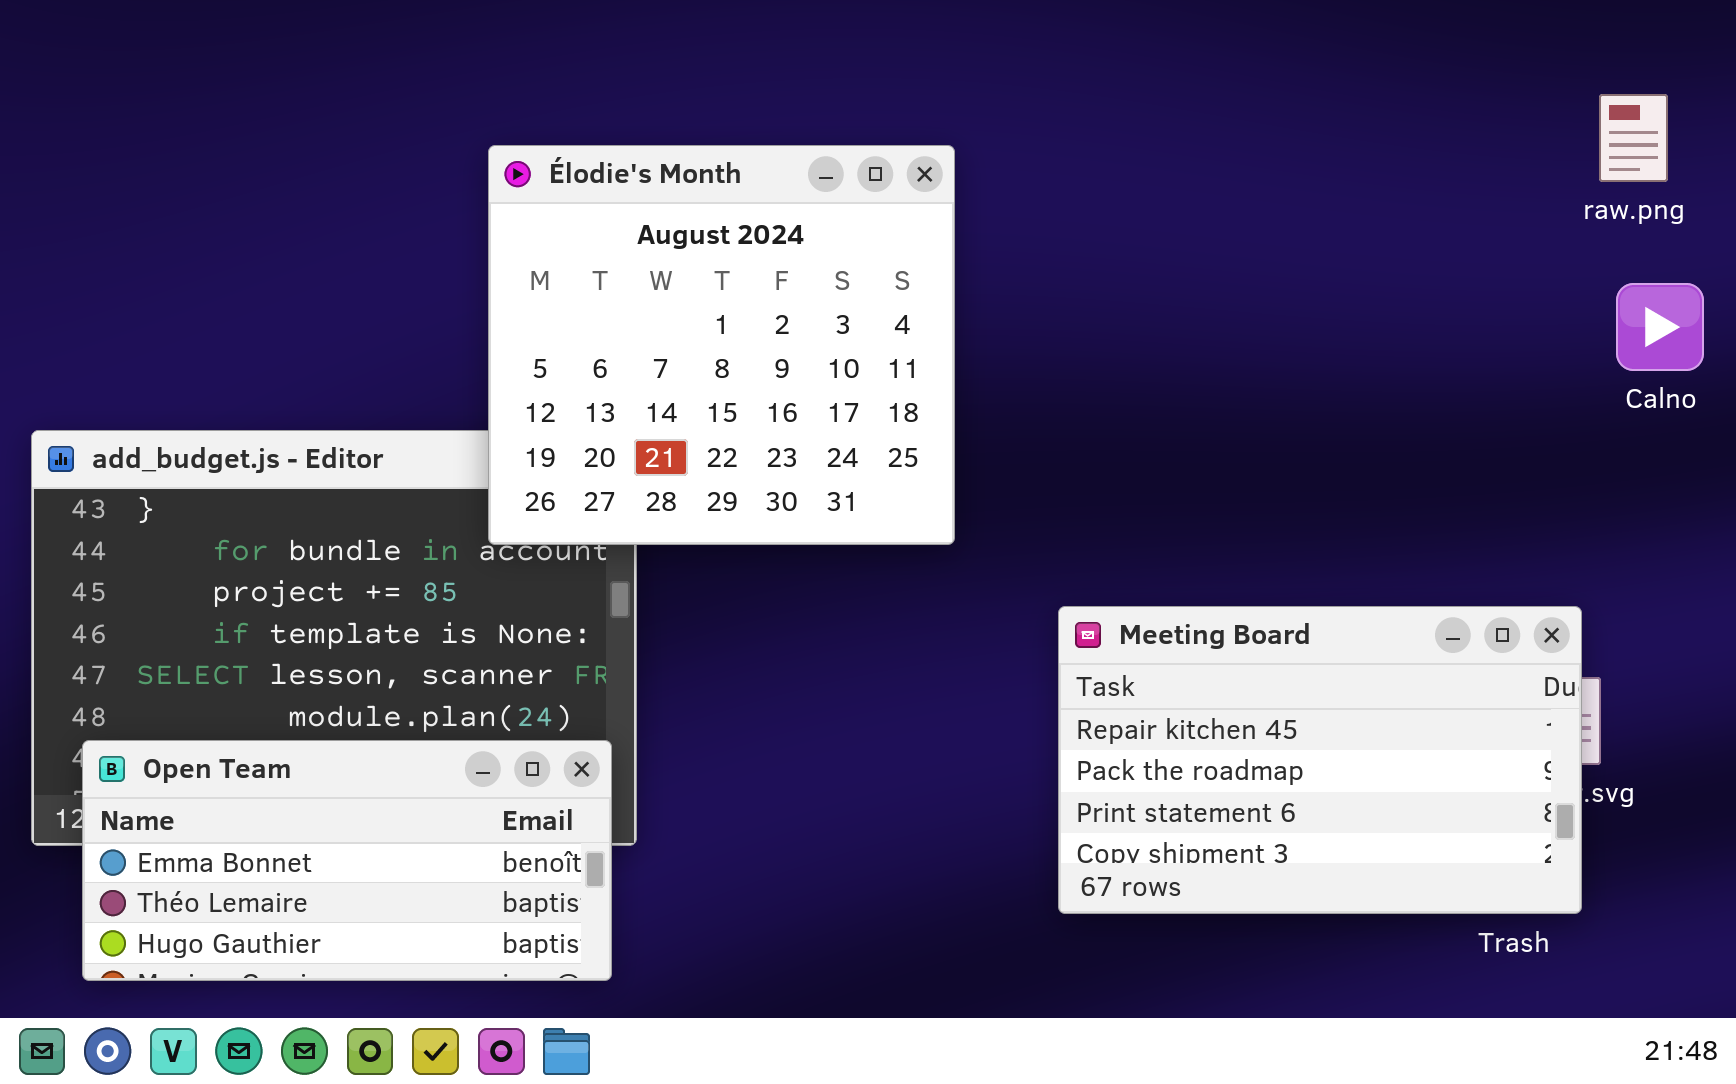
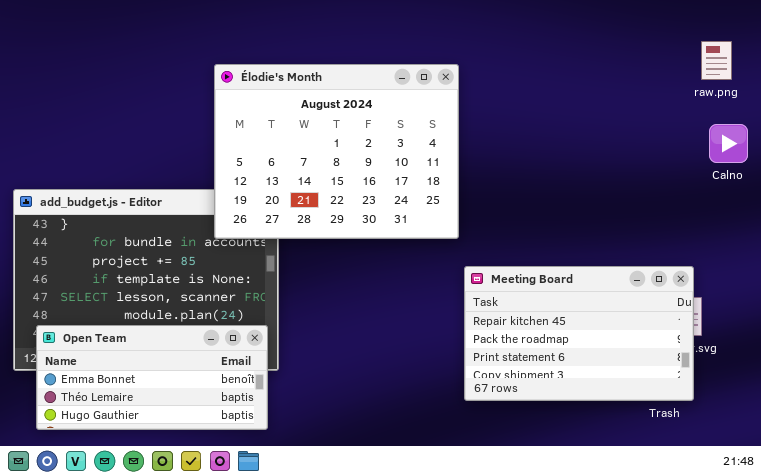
Élodie's Month: [488,145,955,545] -> [214,64,459,239], resized

